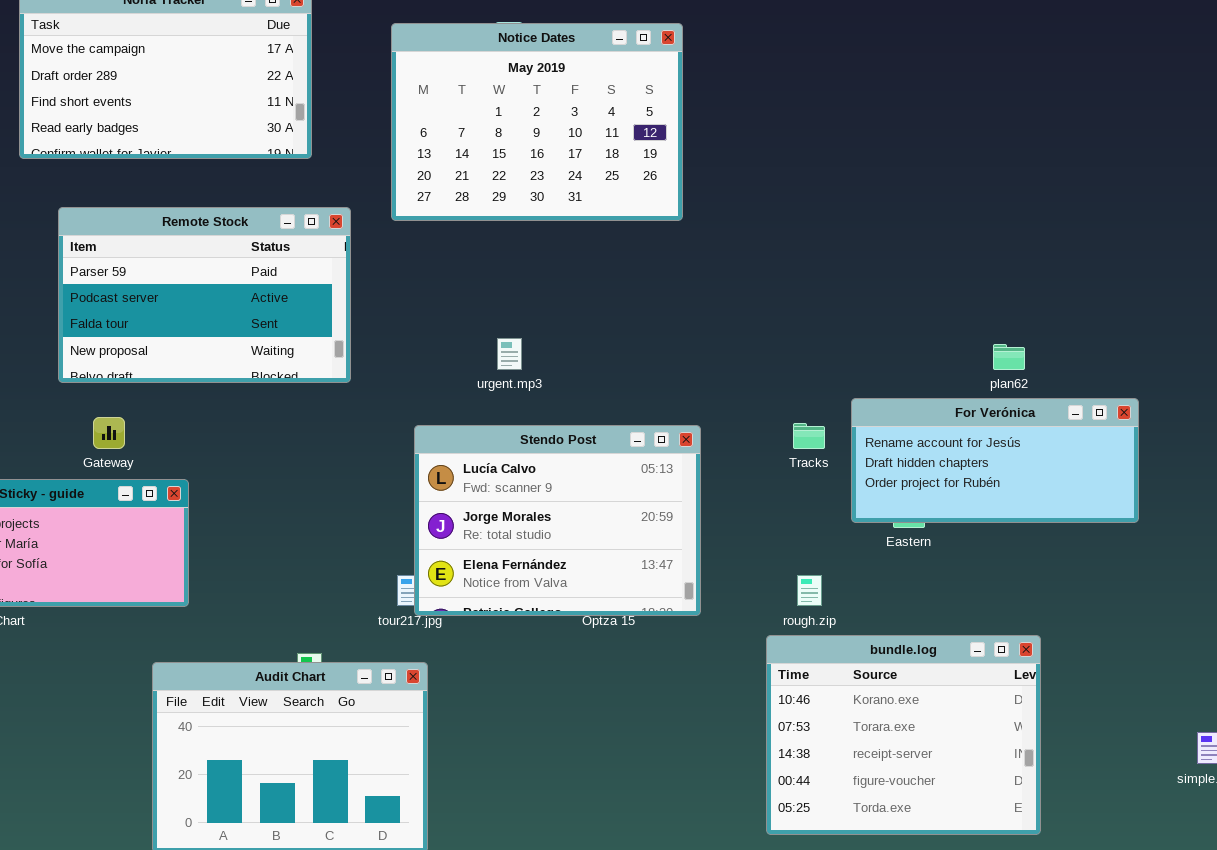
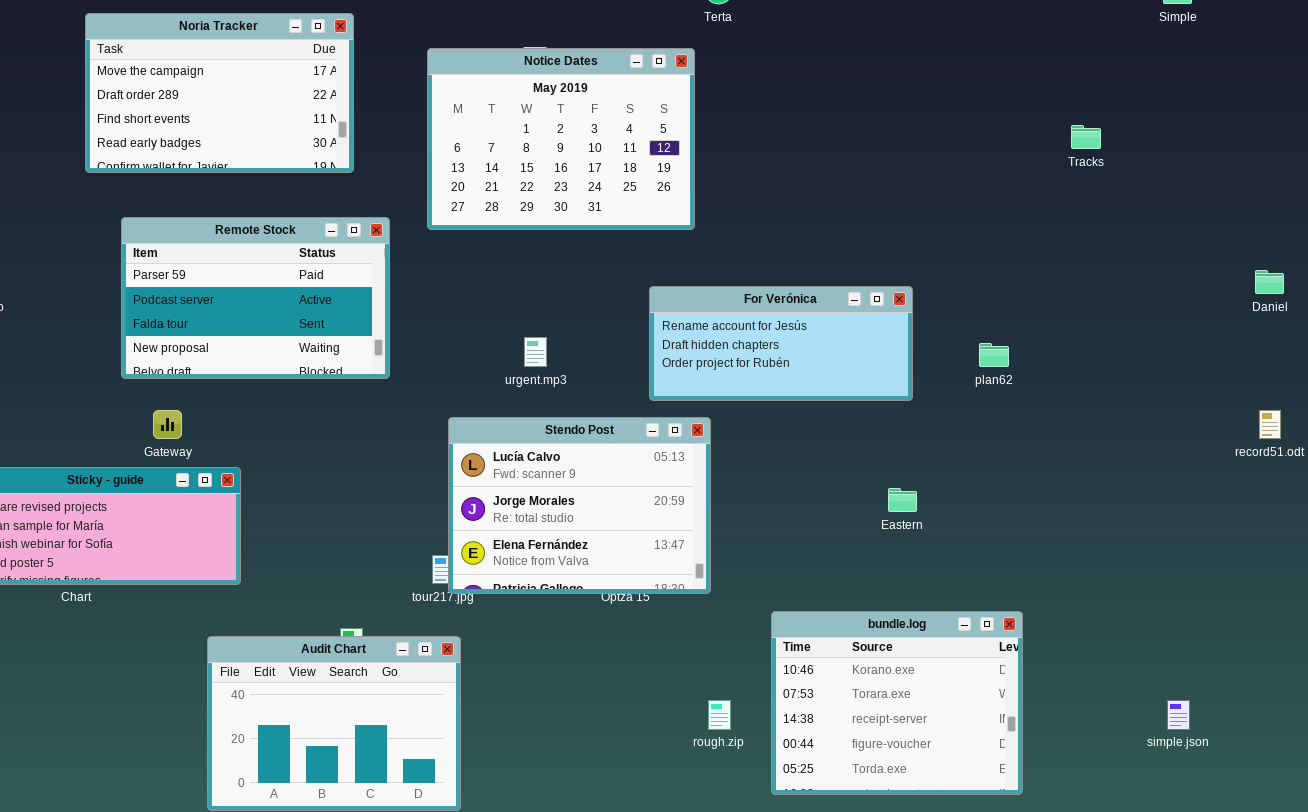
For Verónica: [851,398,1139,523] -> [649,286,913,401], moved
Tracks: [793,423,825,449] -> [1071,125,1101,149], moved
rough.zip: [797,575,822,606] -> [708,700,731,730], moved

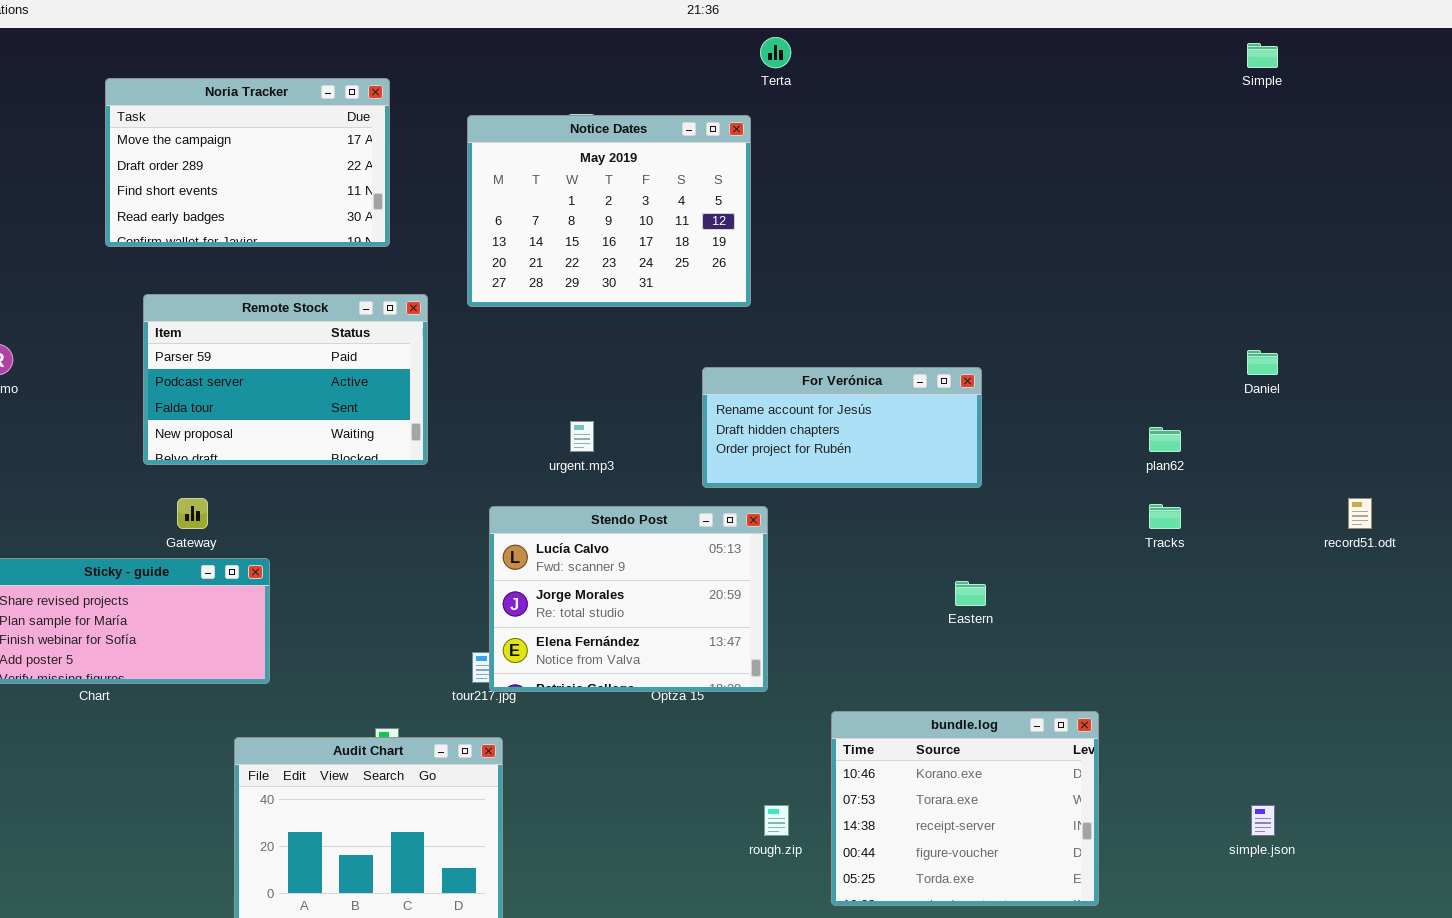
Tracks: [1071,125,1101,149] -> [1149,504,1181,529], moved
Daniel: [1255,270,1284,294] -> [1247,350,1278,375], moved
plan62: [979,343,1009,367] -> [1149,427,1181,452], moved

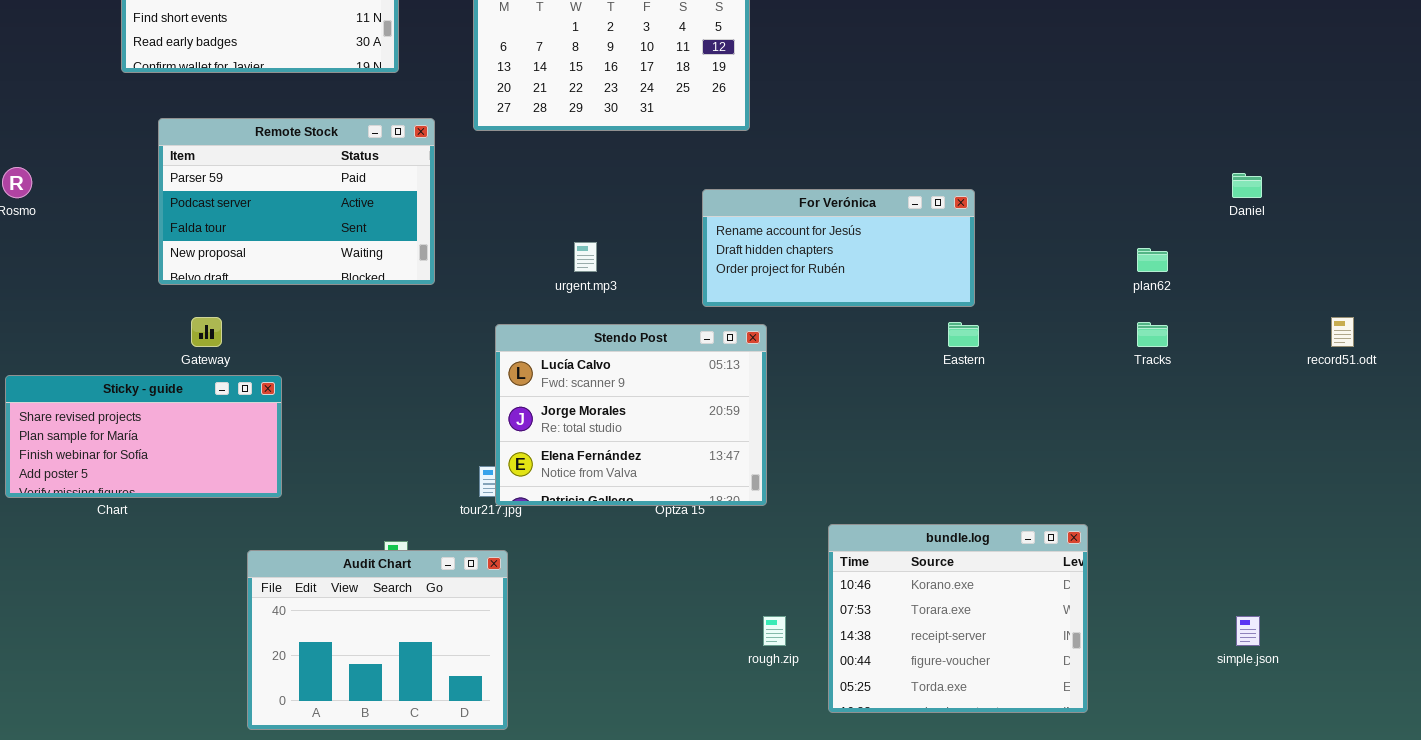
Eastern: [955,581,986,606] -> [948,322,979,347], moved

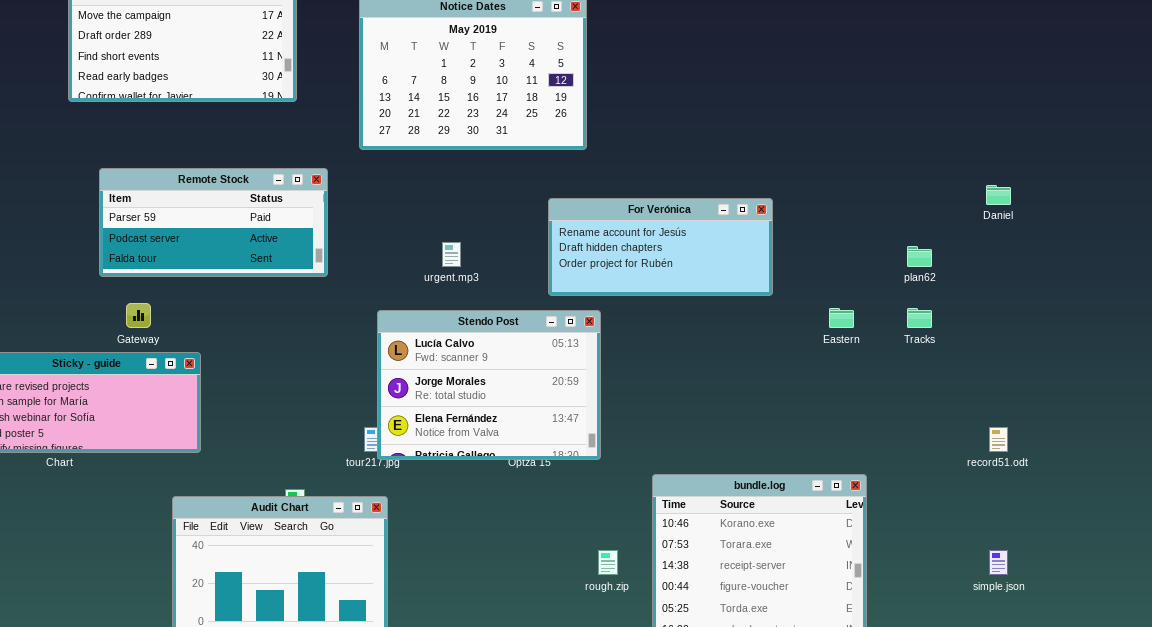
Remote Stock: [158,118,435,285] -> [99,168,328,277], resized
record51.odt: [1331,317,1354,347] -> [989,427,1008,452], moved
Eastern: [948,322,979,347] -> [829,308,854,328], moved

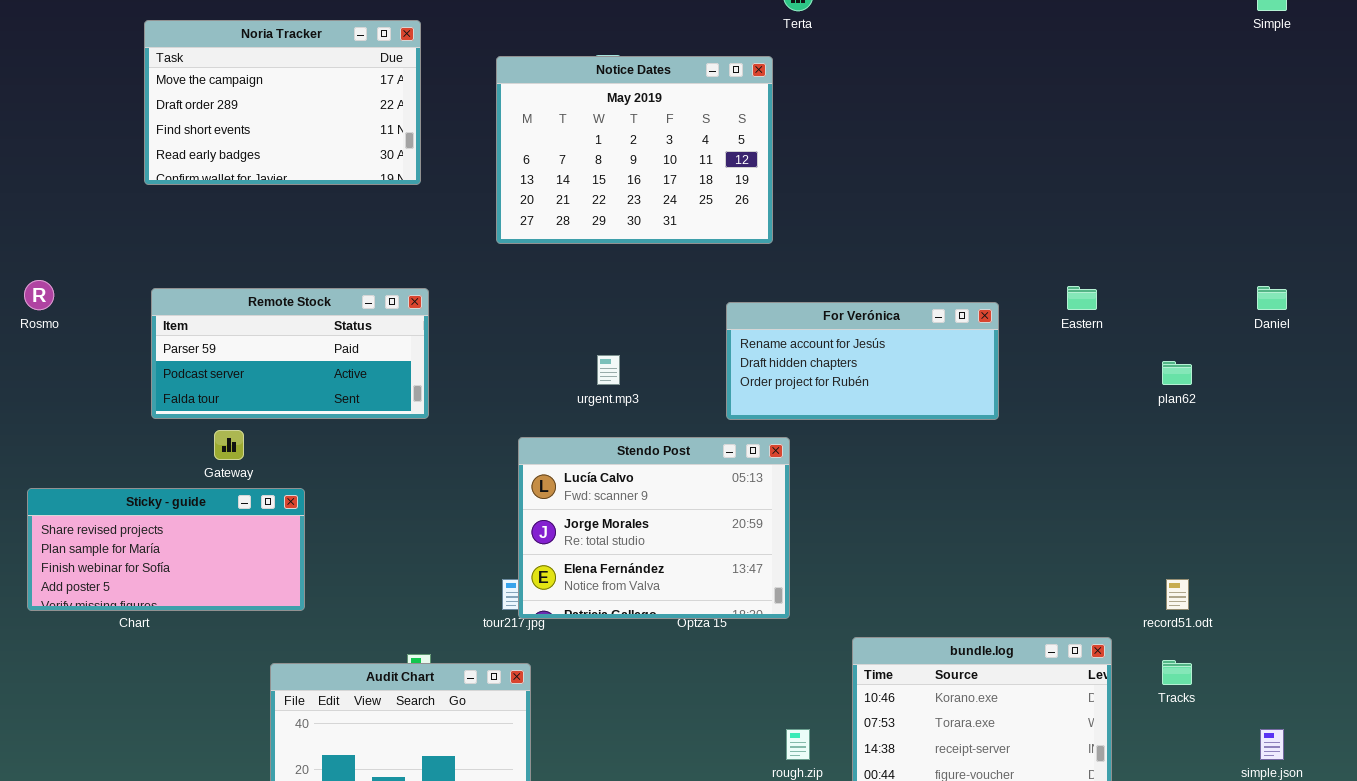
Remote Stock: [99,168,328,277] -> [151,288,429,419], moved
Eastern: [829,308,854,328] -> [1067,286,1097,310], moved
Tracks: [907,308,932,328] -> [1162,660,1192,685], moved
record51.odt: [989,427,1008,452] -> [1166,579,1189,610], moved

